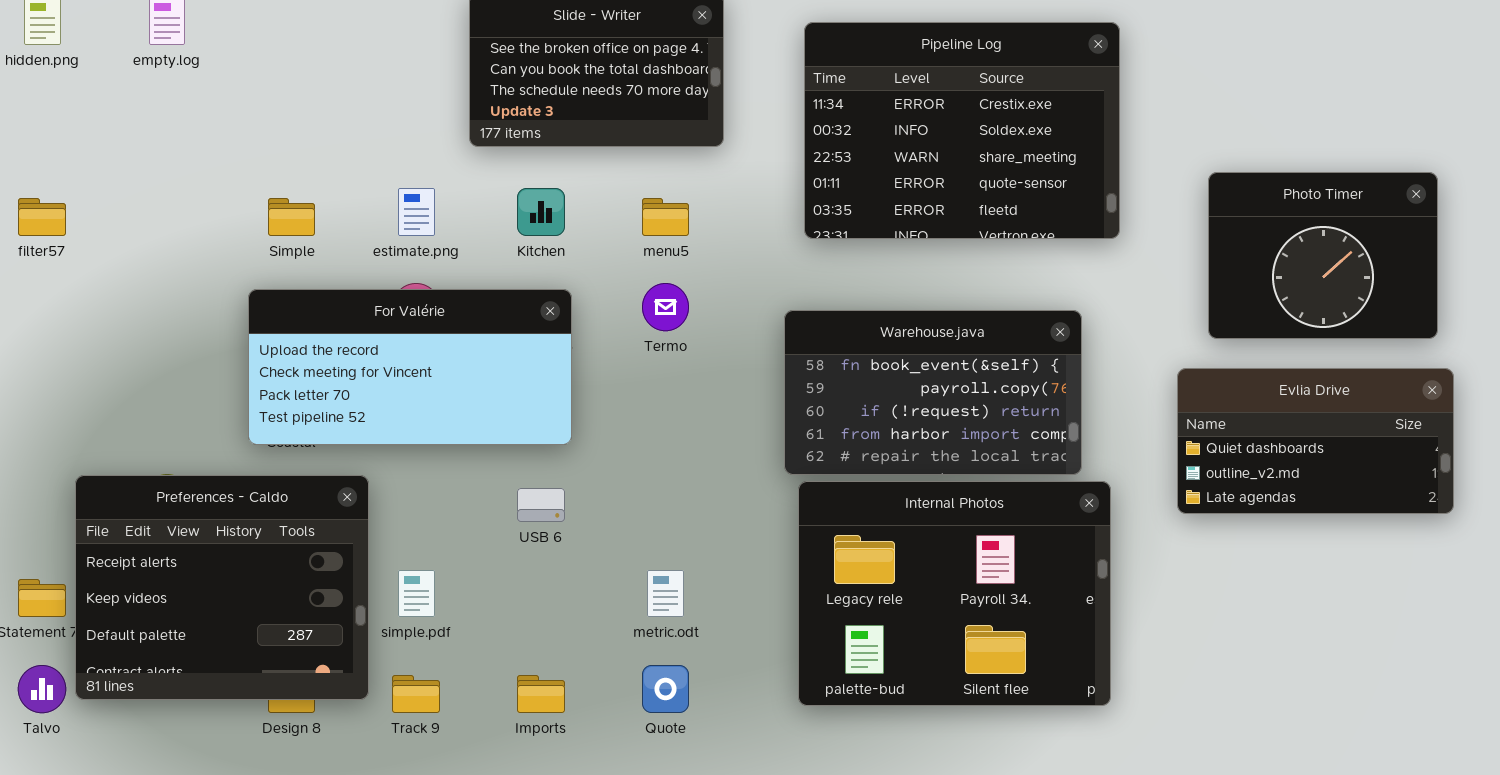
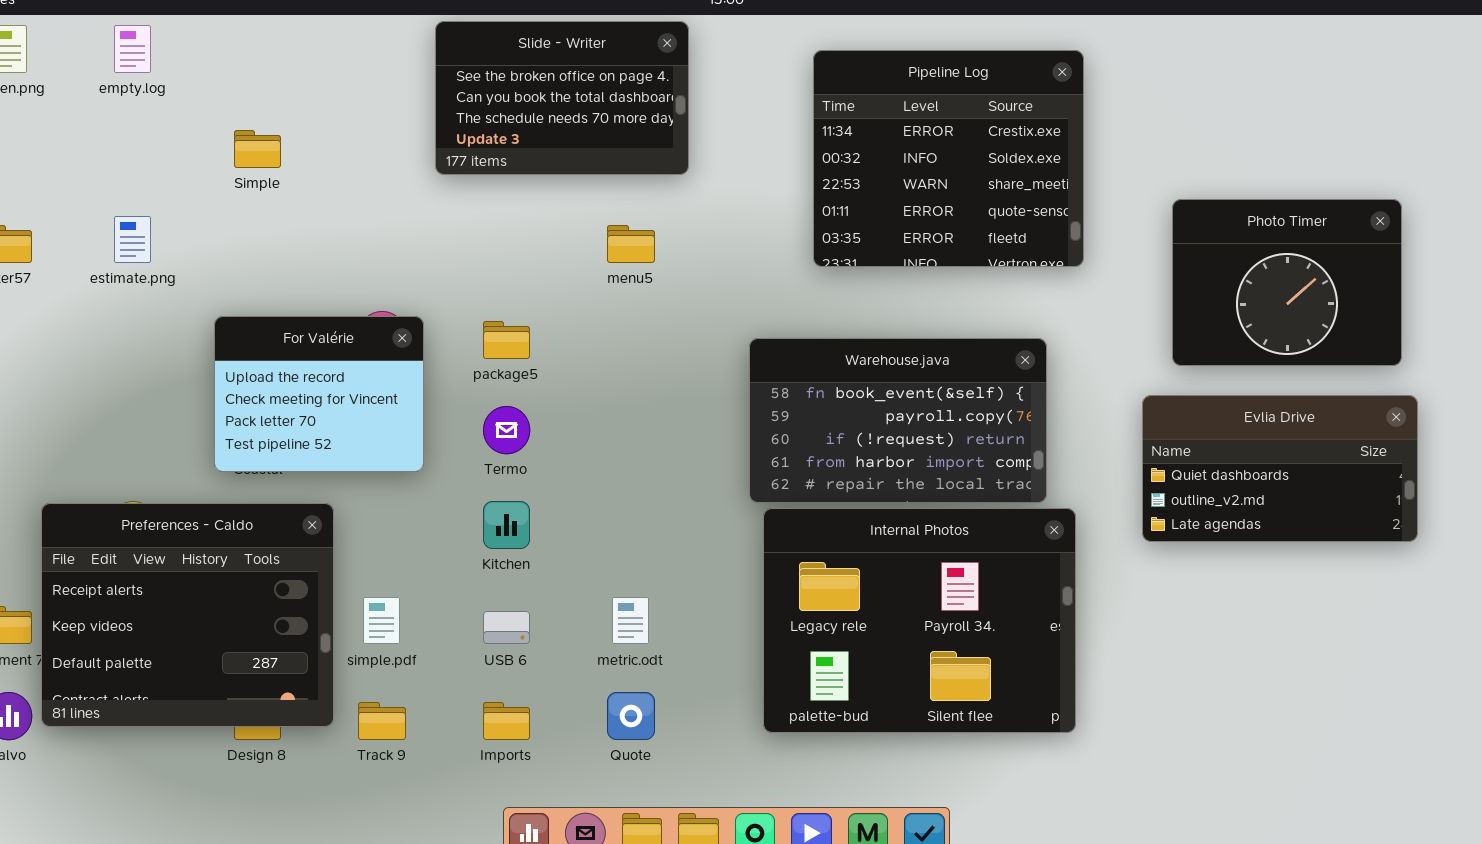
Pipeline Log: [804,22,1120,239] -> [813,50,1084,267], resized
estimate.png: [398,188,435,236] -> [114,216,151,263], moved
Kitchen: [517,188,565,236] -> [483,501,530,549], moved
Simple: [268,198,315,236] -> [234,130,281,168], moved
Termo: [642,283,689,331] -> [483,406,530,454], moved
For Valérie: [248,289,572,445] -> [214,316,424,472], resized
USB 6: [517,488,565,522] -> [483,611,530,644], moved

